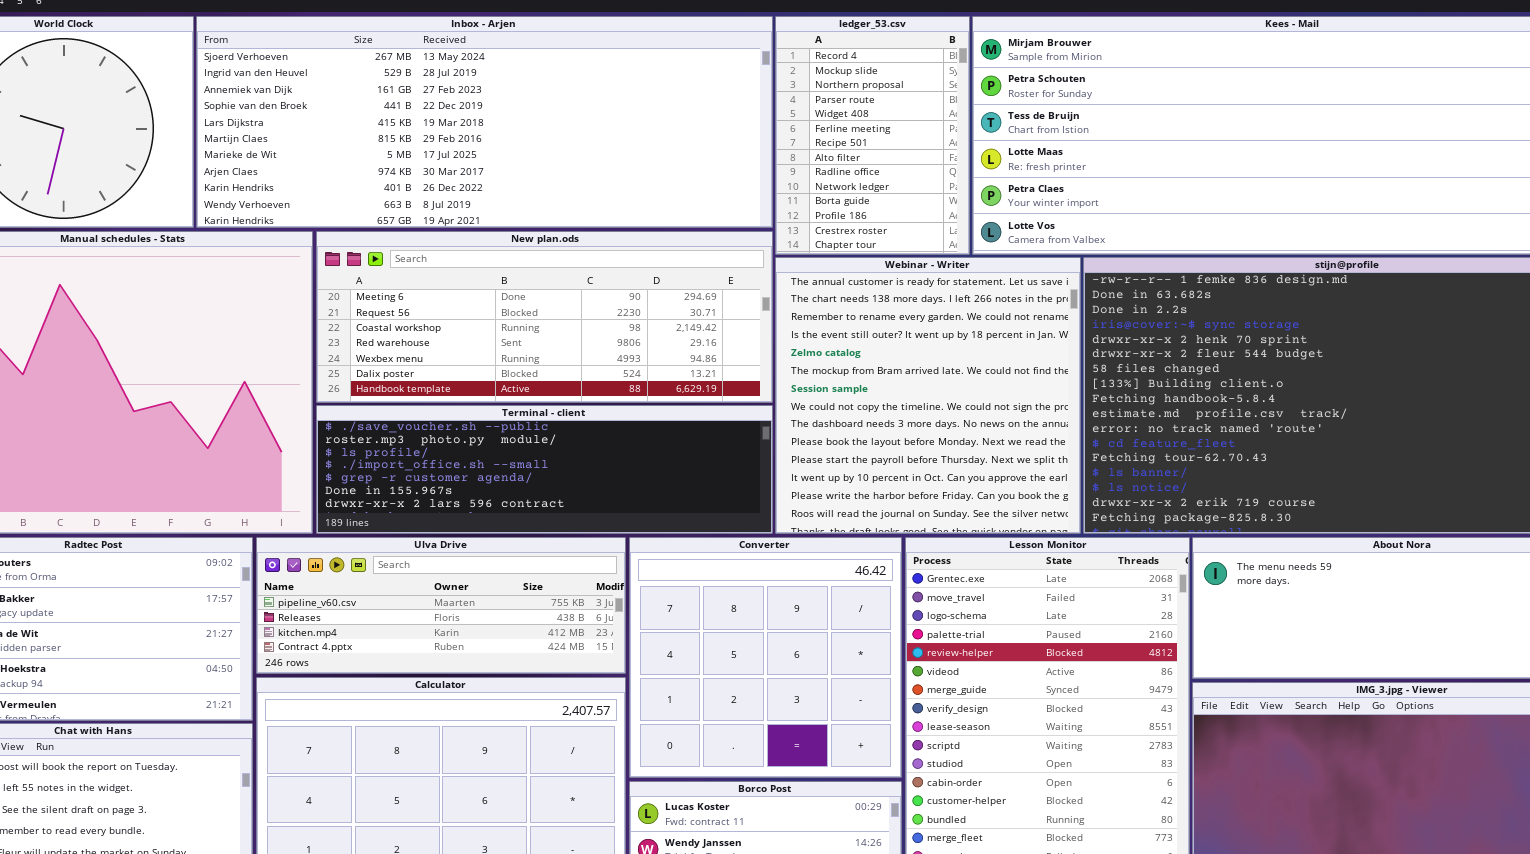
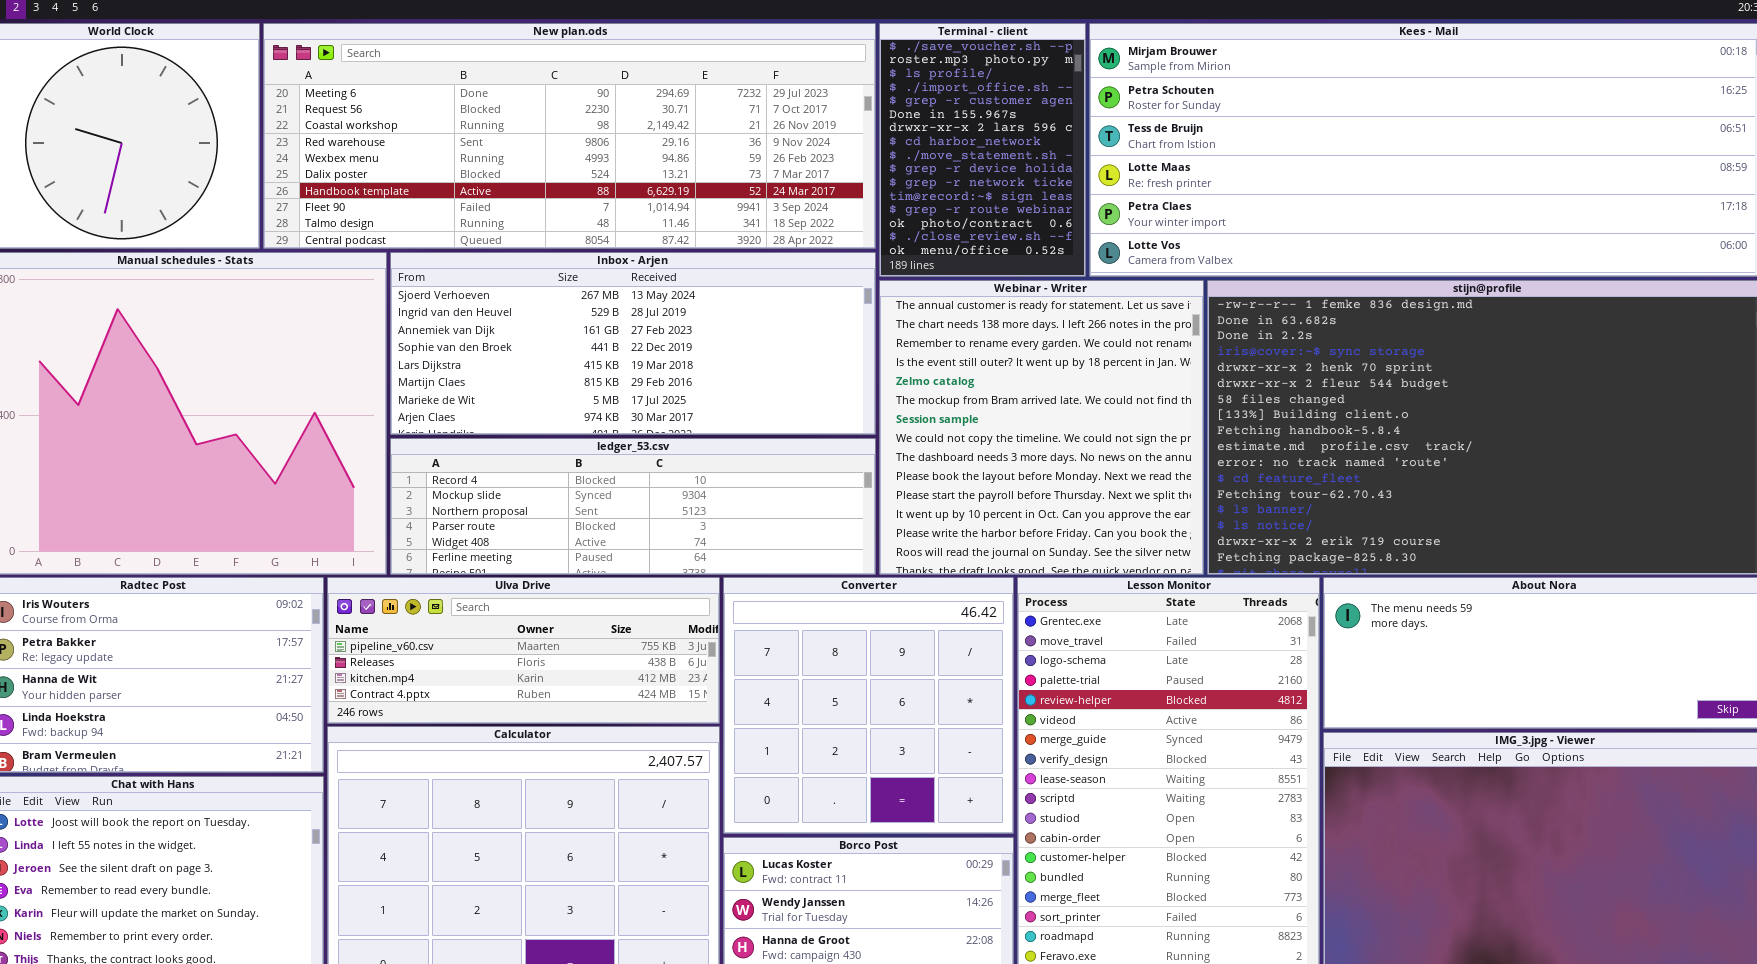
Inbox - Arjen: [196,16,773,228] -> [390,252,876,435], moved, resized
ledger_53.csv: [775,16,970,255] -> [390,438,876,575], moved, resized
New plan.ods: [316,231,773,403] -> [263,23,876,249], moved, resized
Terminal - client: [316,405,773,534] -> [879,23,1086,277], moved, resized

